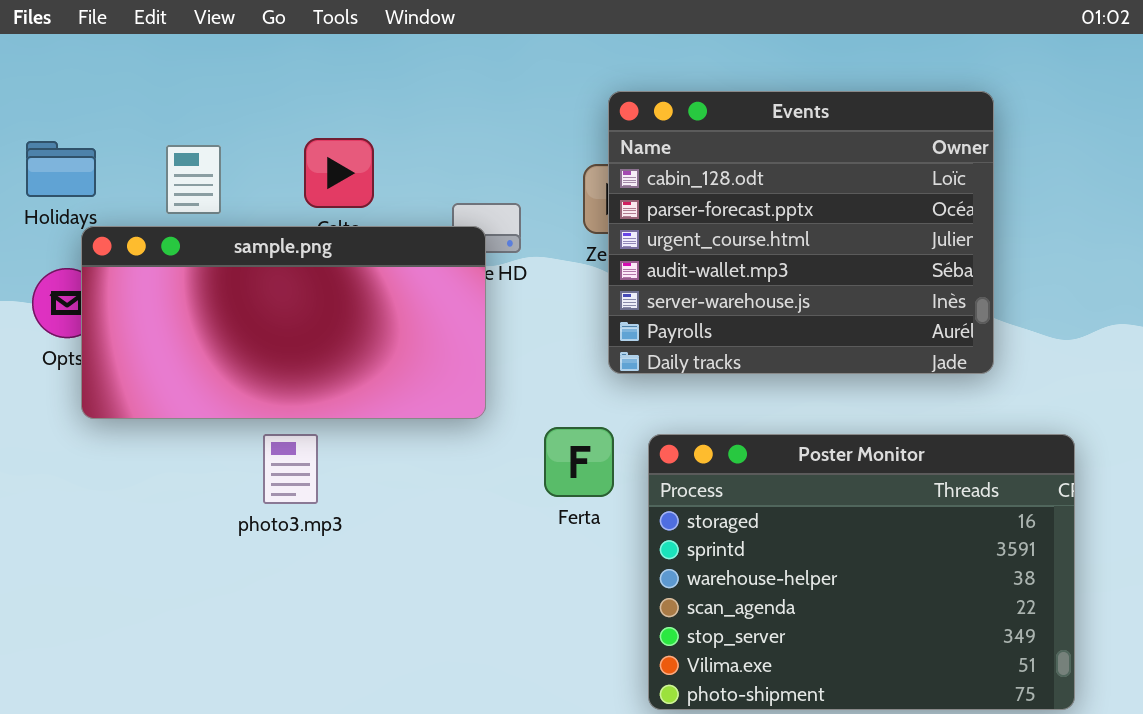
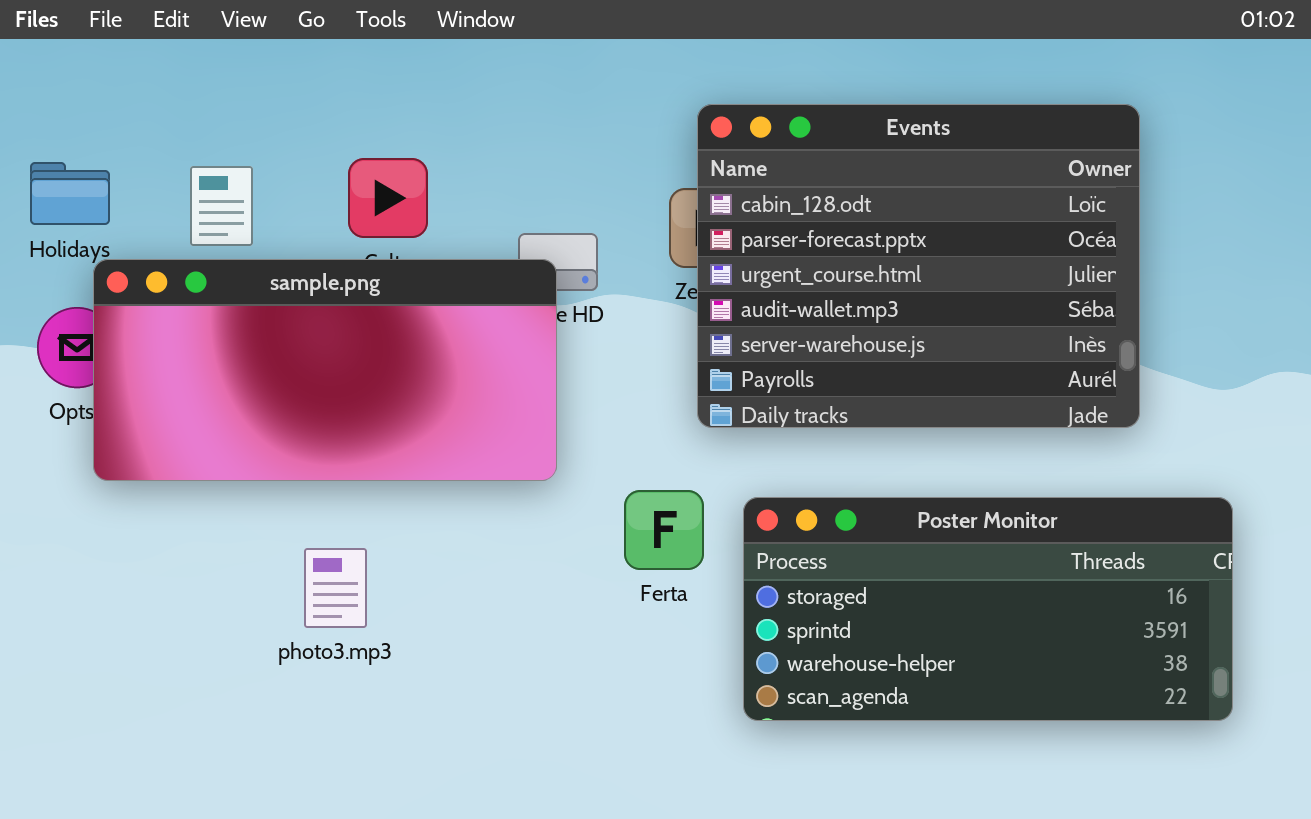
photo3.mp3: [263,434,318,504] -> [304,548,367,628], moved
Poster Monitor: [648,434,1075,710] -> [743,497,1233,721], resized

